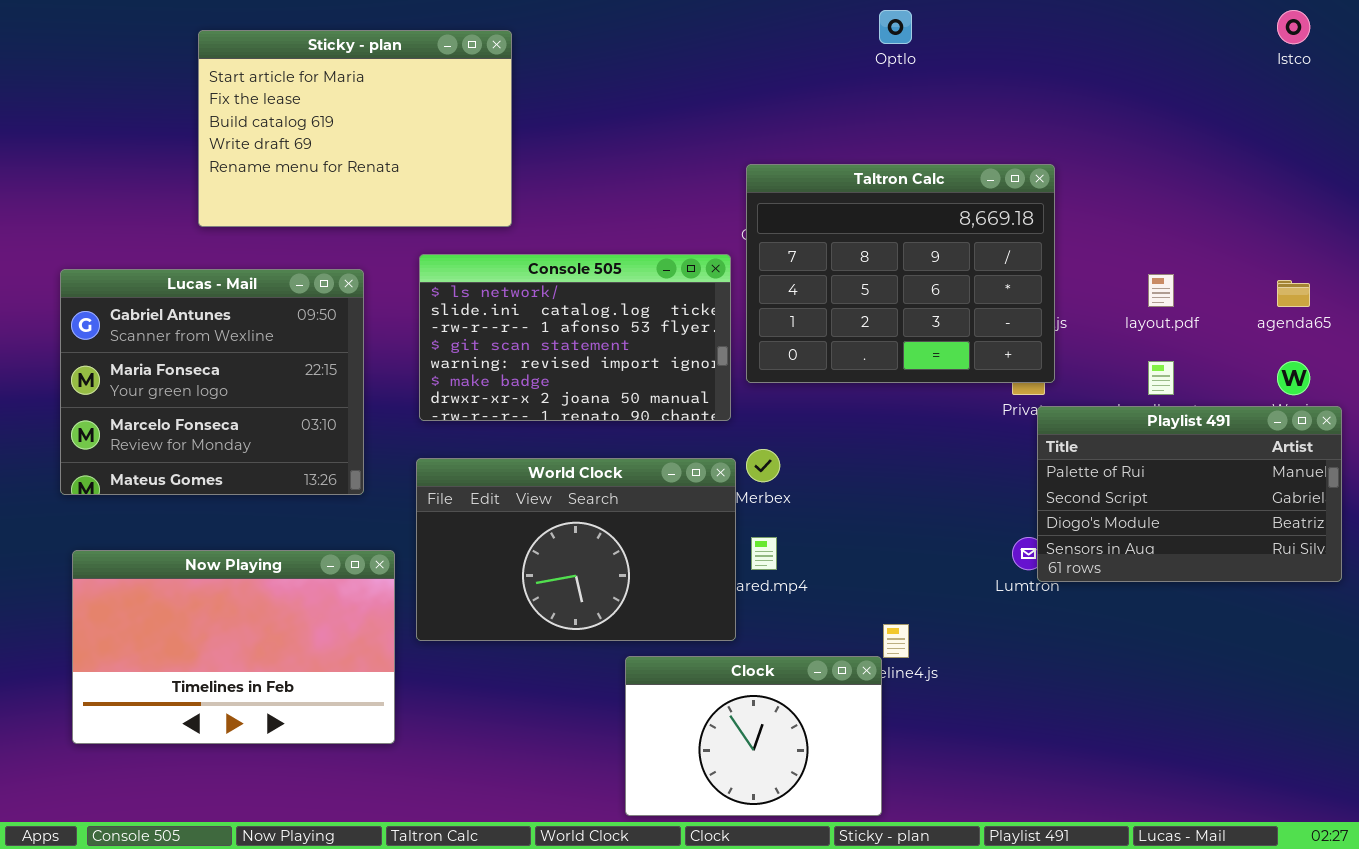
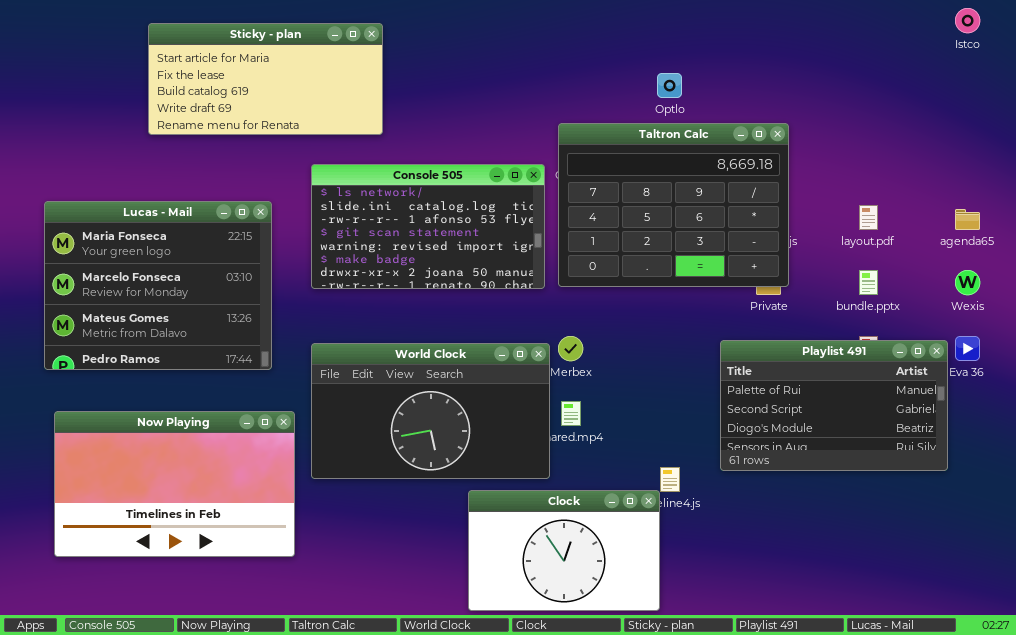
Optlo: [879,10,912,44] -> [657,73,682,98], moved
Sticky - plan: [198,30,512,227] -> [148,23,383,135], resized
Console 505: [419,254,731,421] -> [311,164,545,289], moved
Lucas - Mail: [60,269,364,495] -> [44,201,272,370], scrolled down 1 row
Playlist 491: [1037,406,1342,582] -> [720,340,948,471], moved

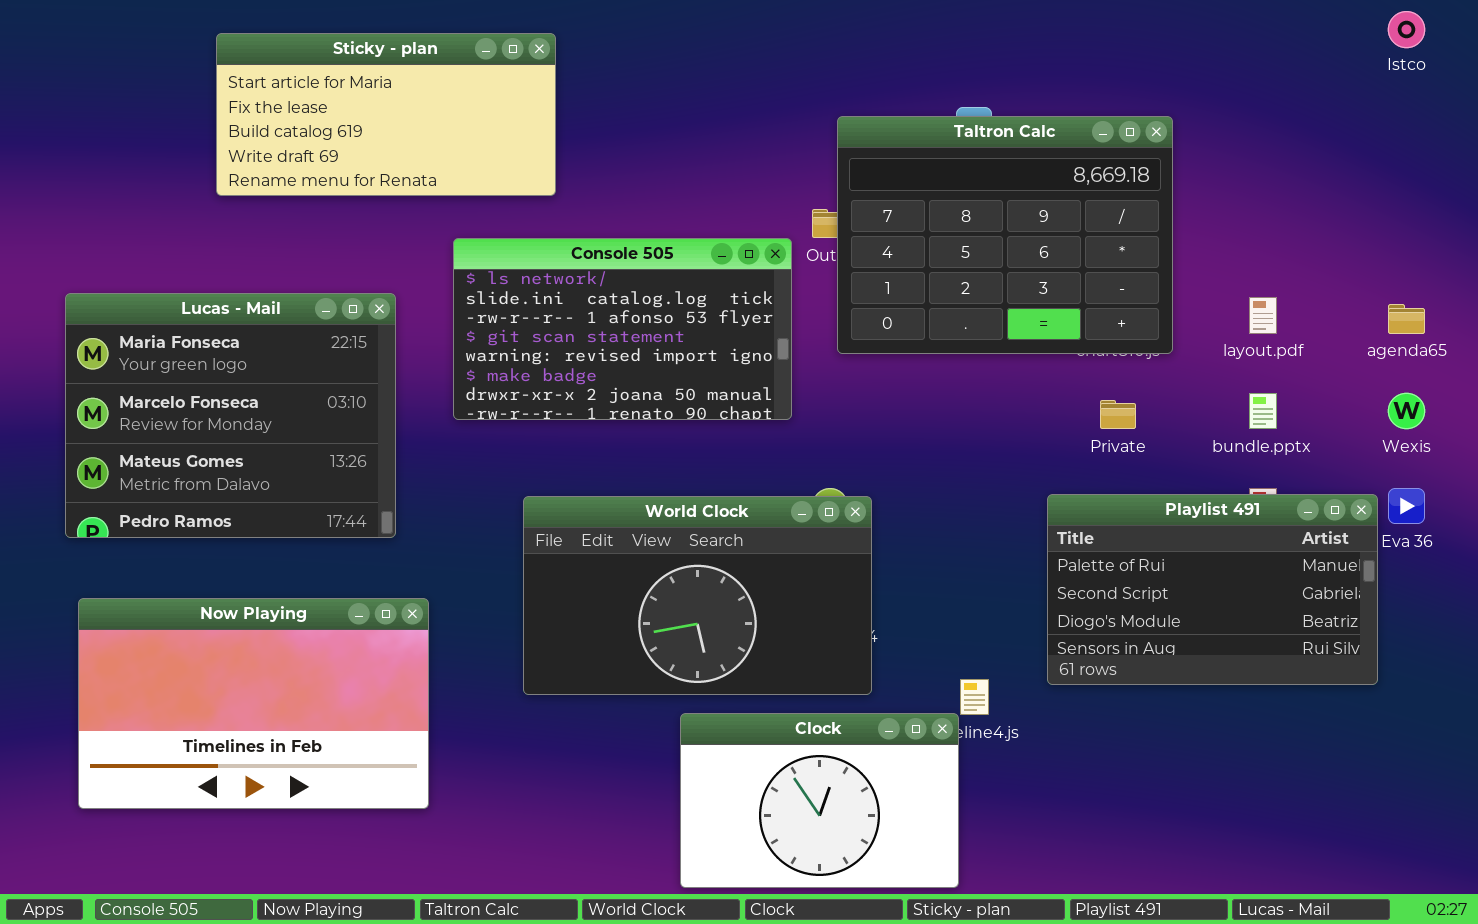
Taltron Calc: [558,123,789,287] -> [837,116,1173,354], moved
World Clock: [311,343,550,479] -> [523,496,872,695], moved

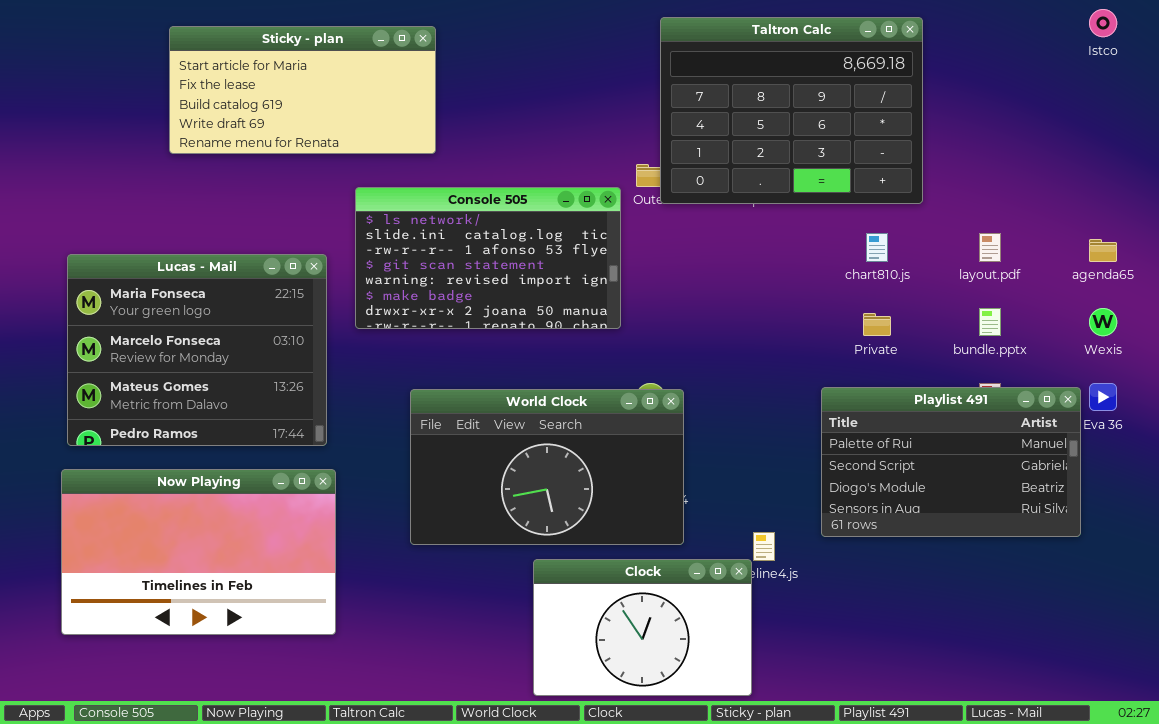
Taltron Calc: [837,116,1173,354] -> [660,17,923,204], moved
Lucas - Mail: [65,293,396,538] -> [67,254,327,446], moved

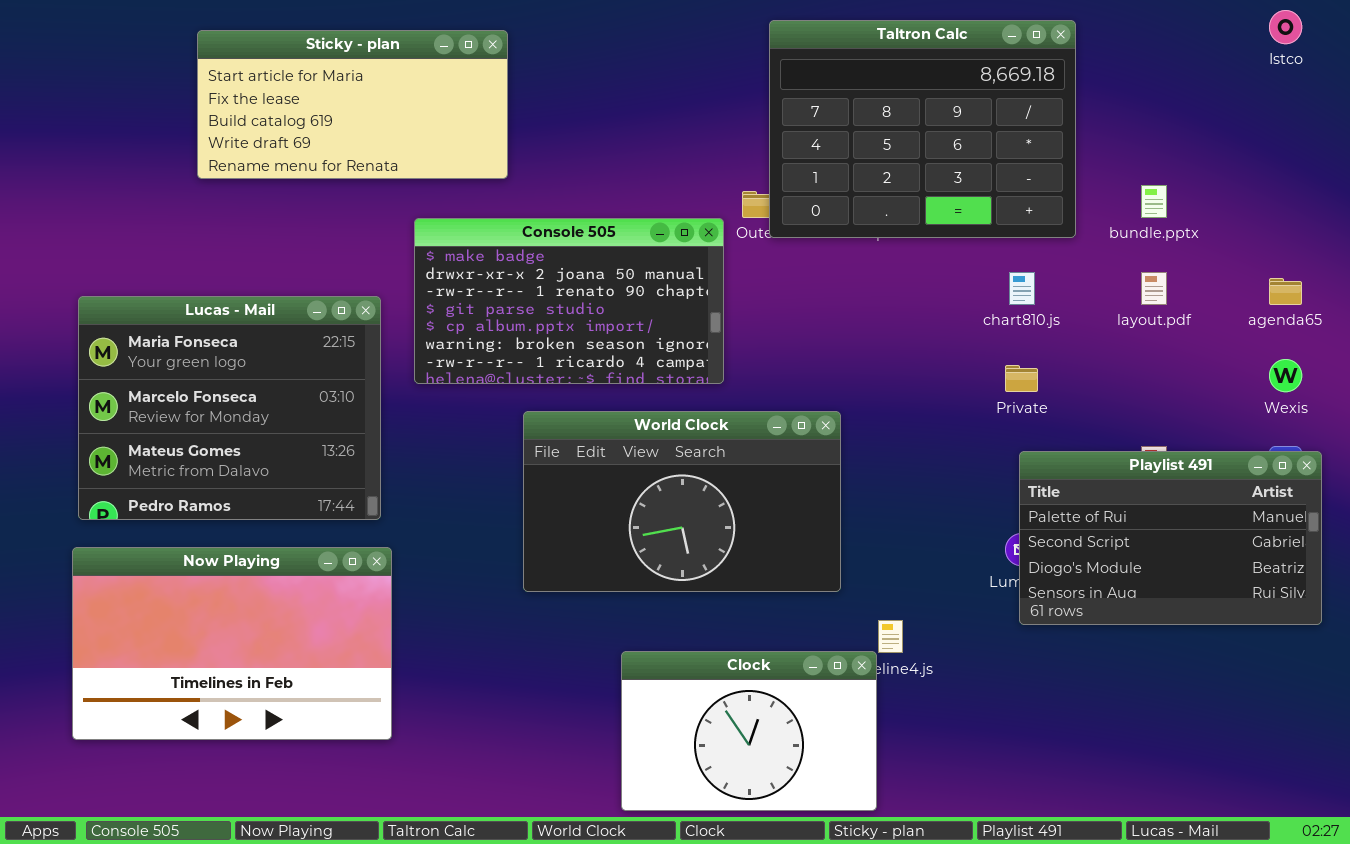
Console 505: [355,187,621,329] -> [414,218,724,384], scrolled down 5 rows
bundle.pptx: [979,308,1001,336] -> [1141,185,1167,218], moved
Playlist 491: [821,387,1081,537] -> [1019,451,1322,625], moved
World Clock: [410,389,684,545] -> [523,411,841,592], moved

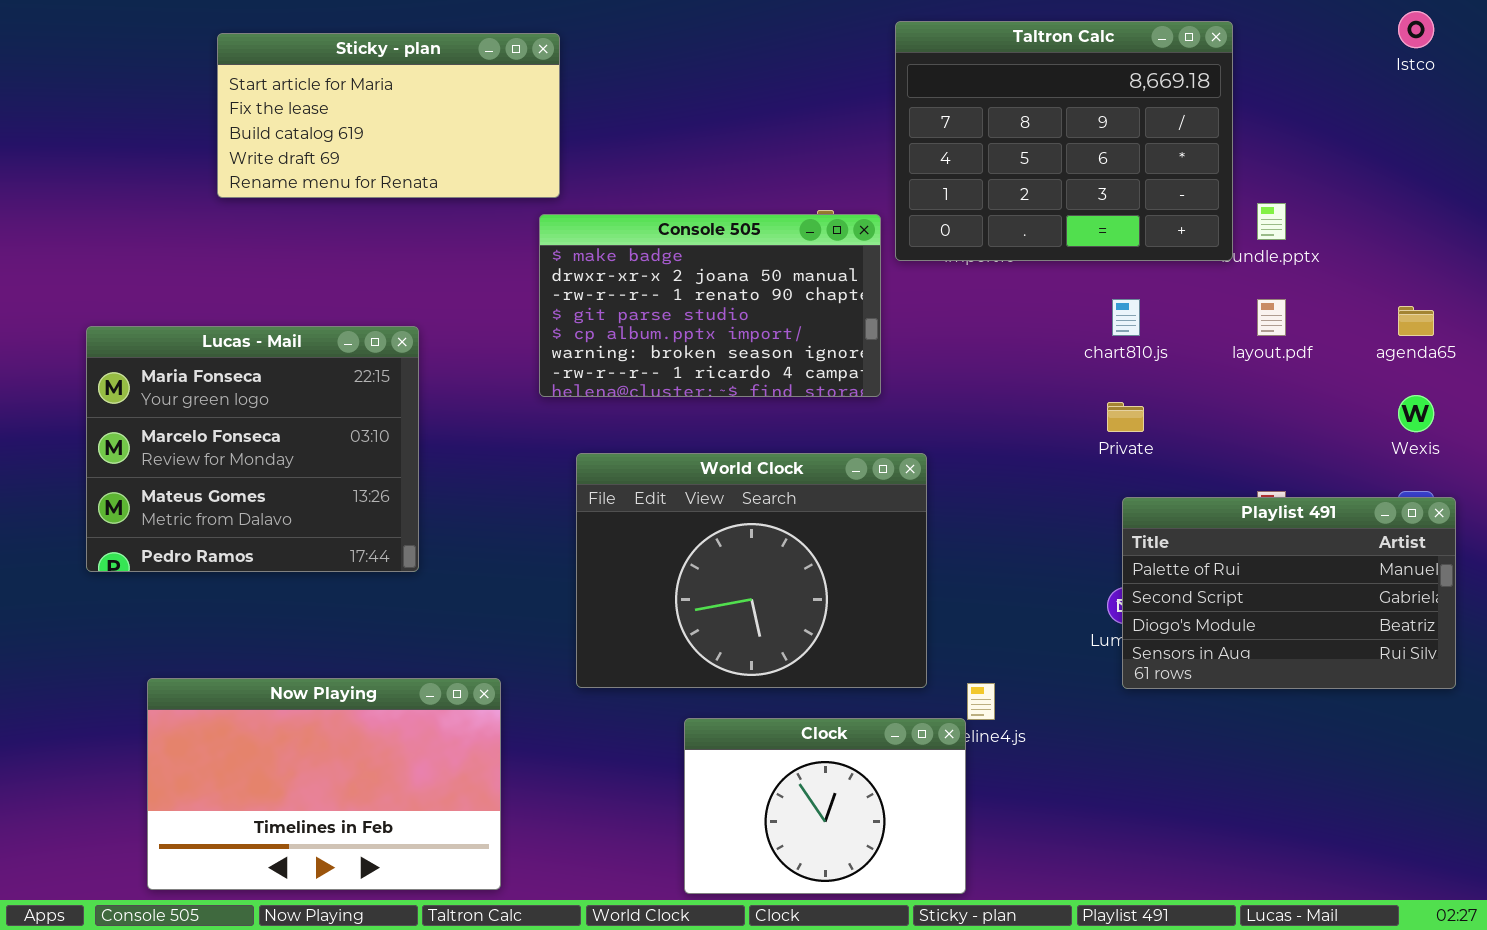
Taltron Calc: [769,20,1076,238] -> [895,21,1233,261], moved
Console 505: [414,218,724,384] -> [539,214,881,397], moved
World Clock: [523,411,841,592] -> [576,453,927,688], resized
Now Playing: [72,547,392,740] -> [147,678,501,890], moved

